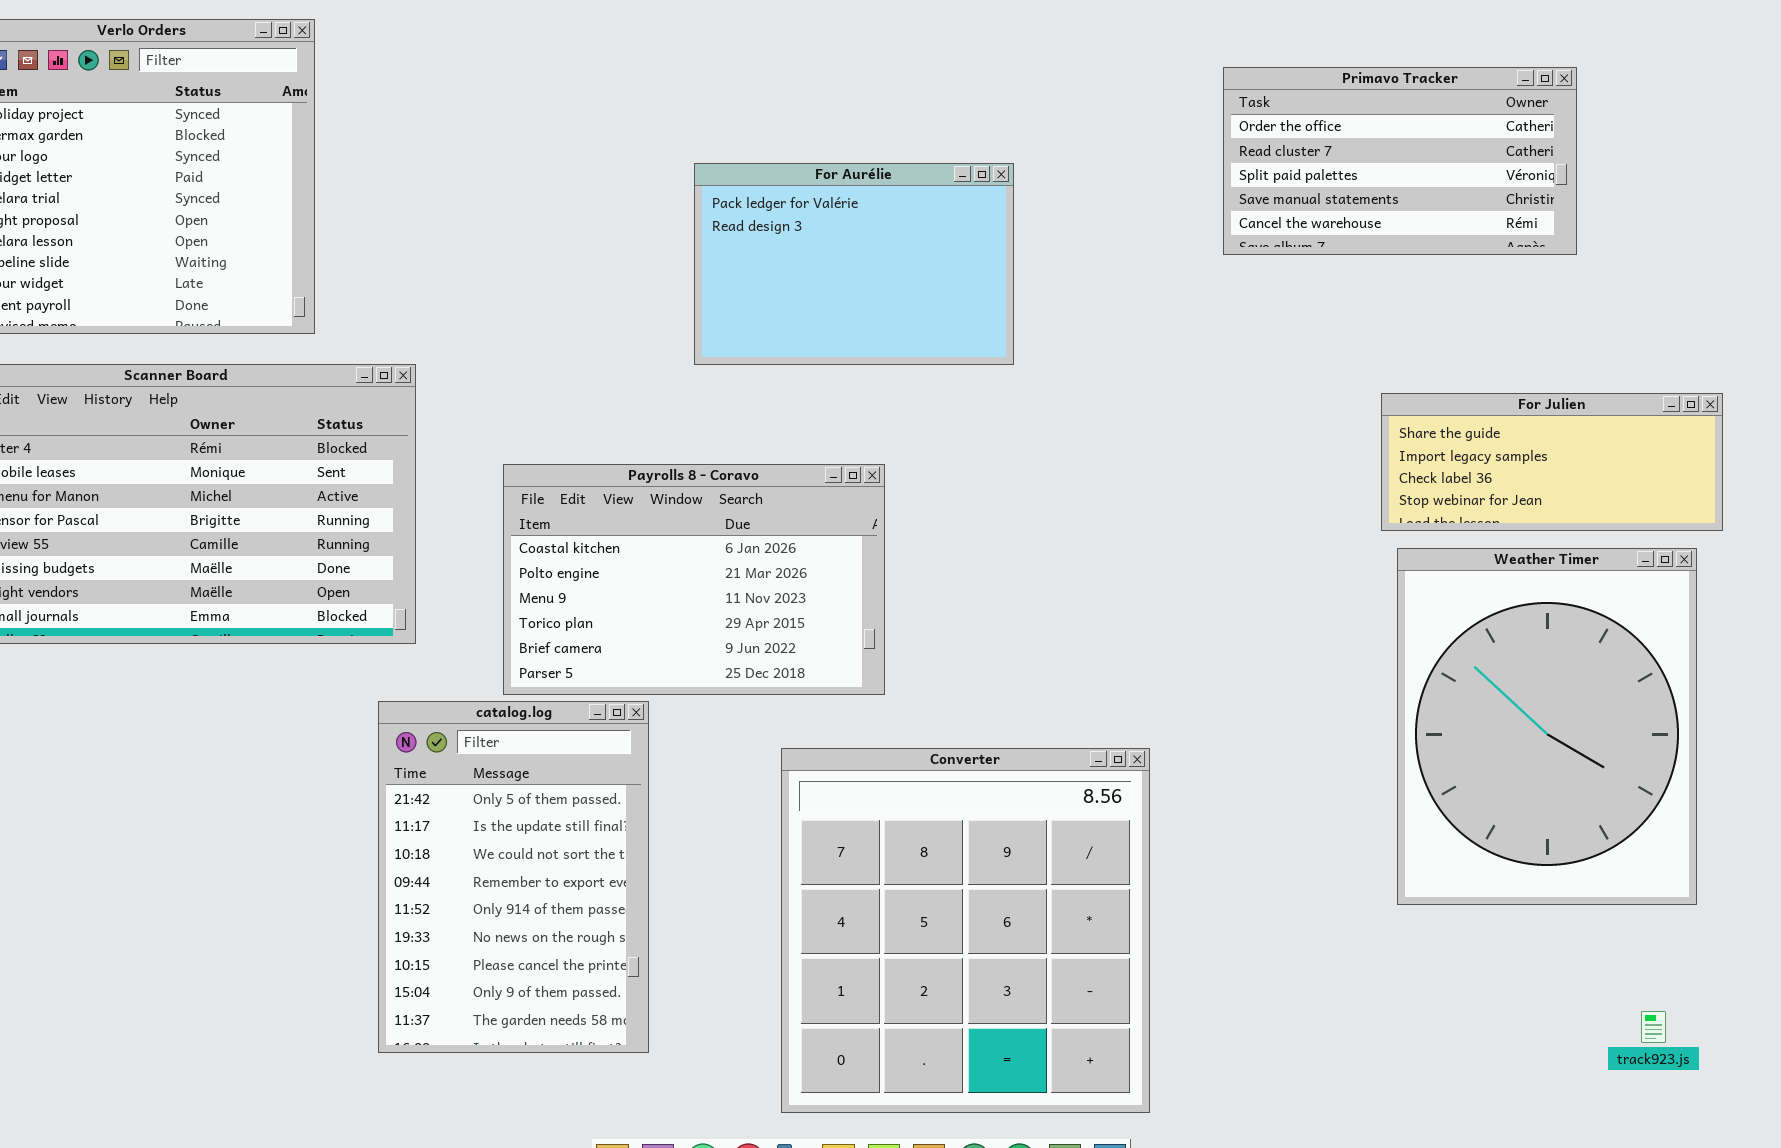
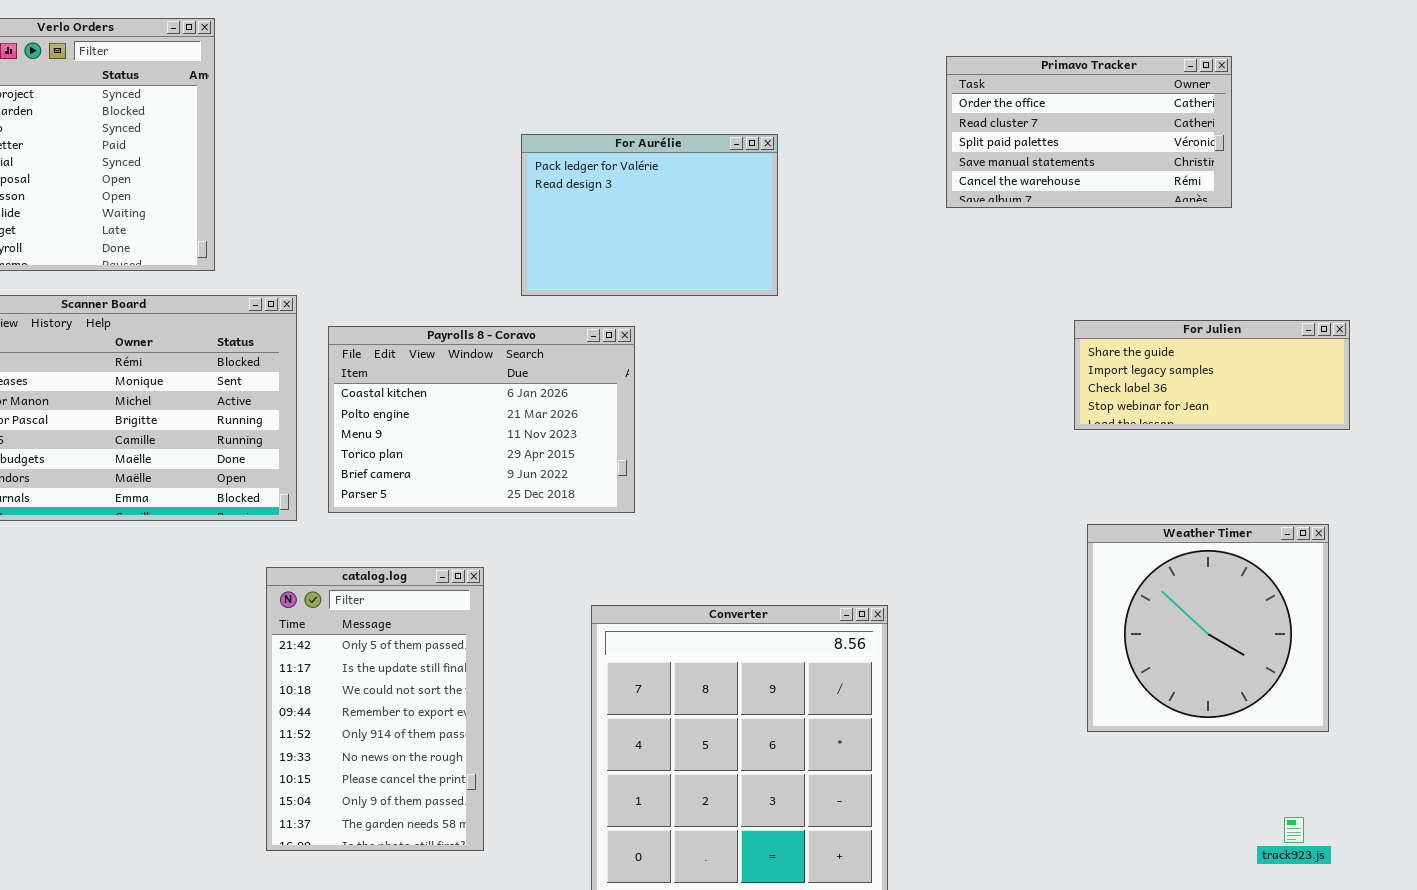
Payrolls 8 - Coravo: [503,464,885,695] -> [328,326,635,513], moved
Weather Timer: [1397,548,1697,905] -> [1087,524,1329,732], resized

